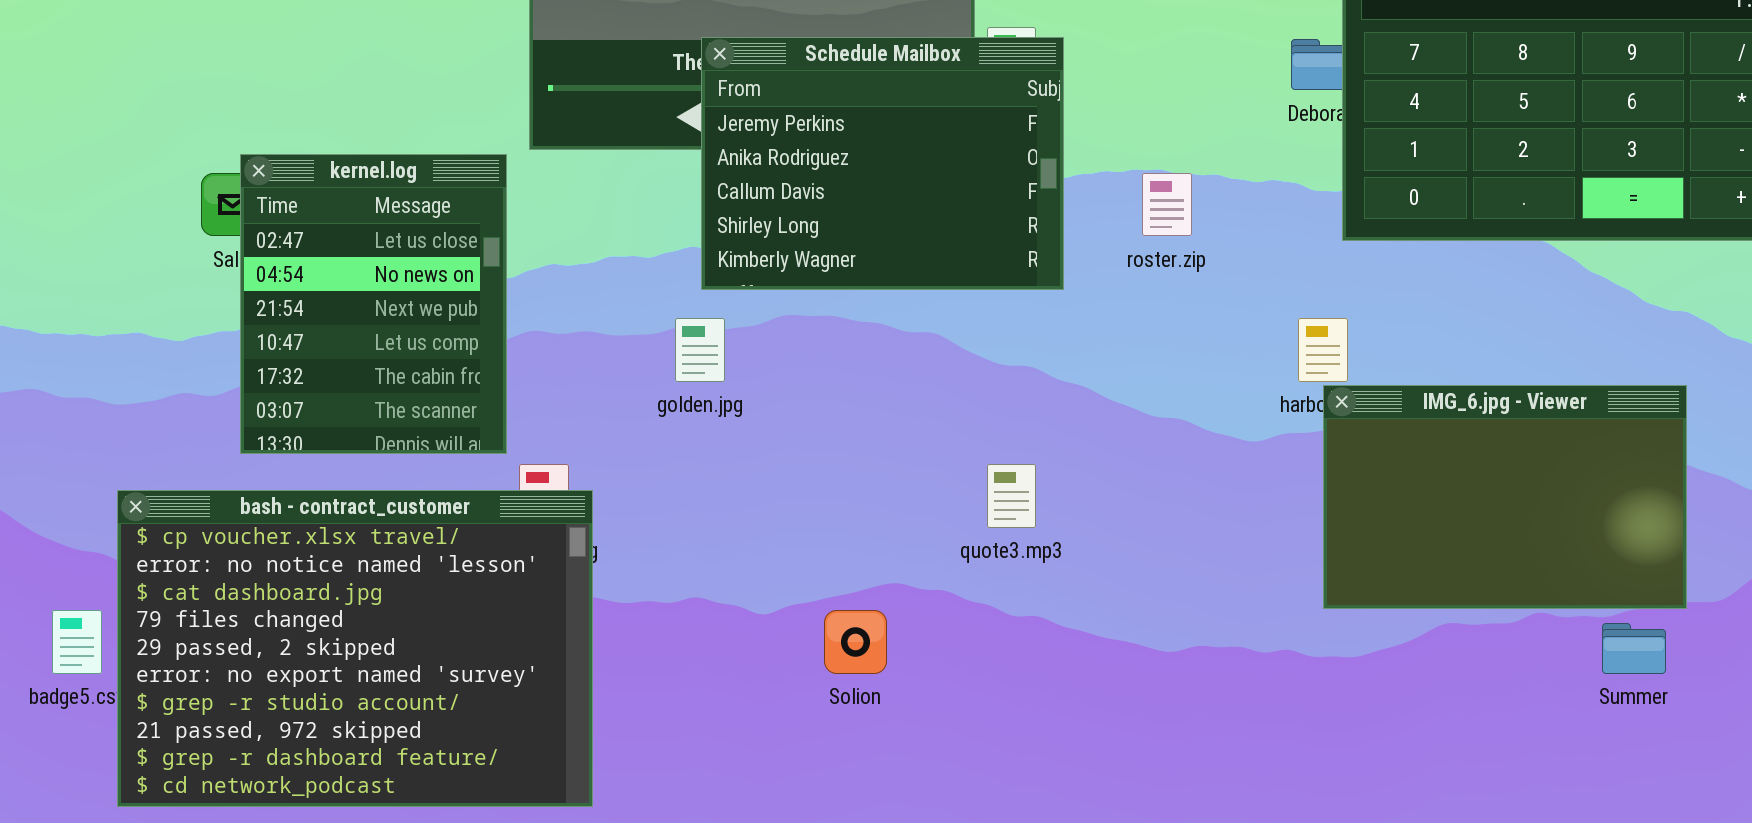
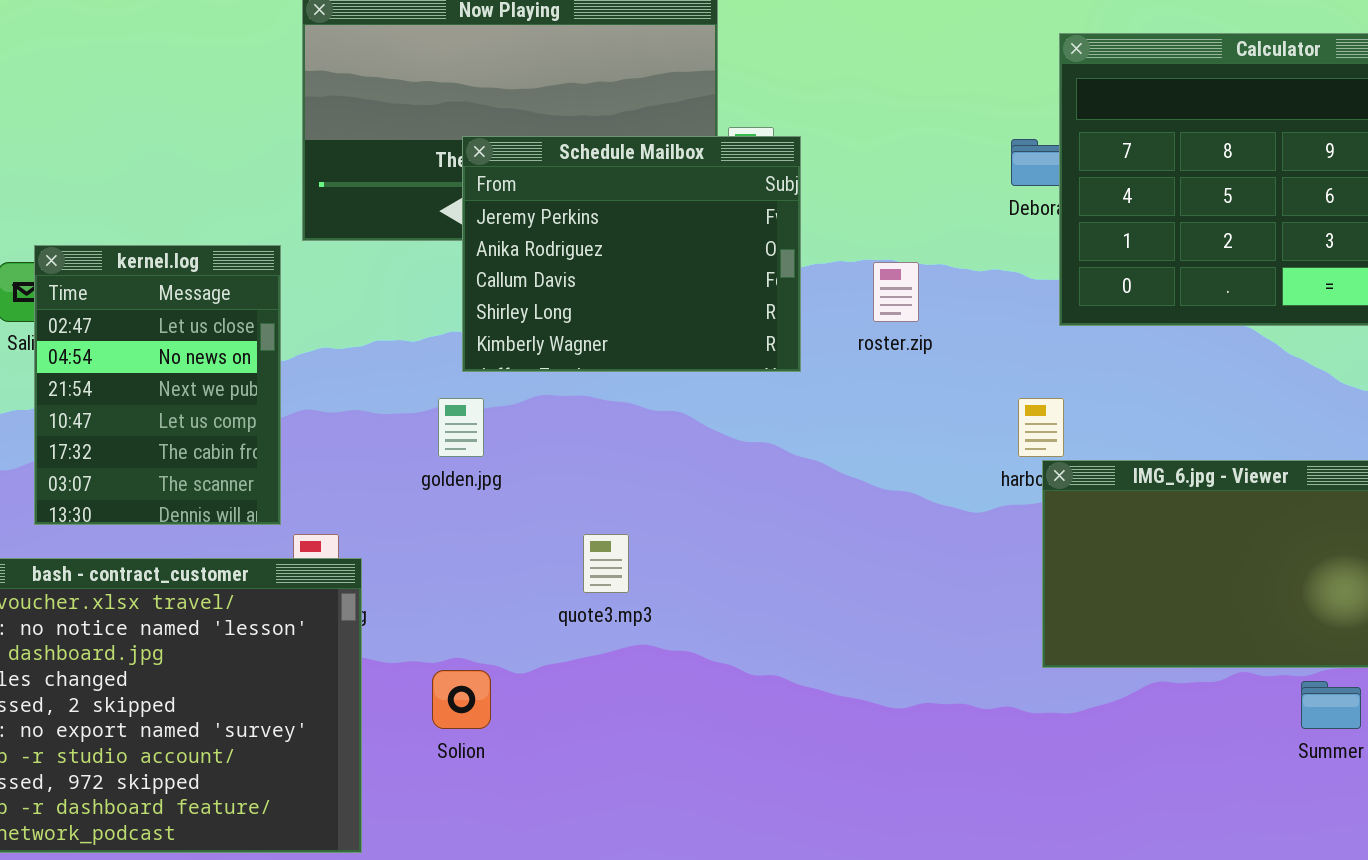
quote3.mp3: [987,464,1036,528] -> [583,534,629,593], moved
Solion: [824,610,887,674] -> [432,670,491,729], moved

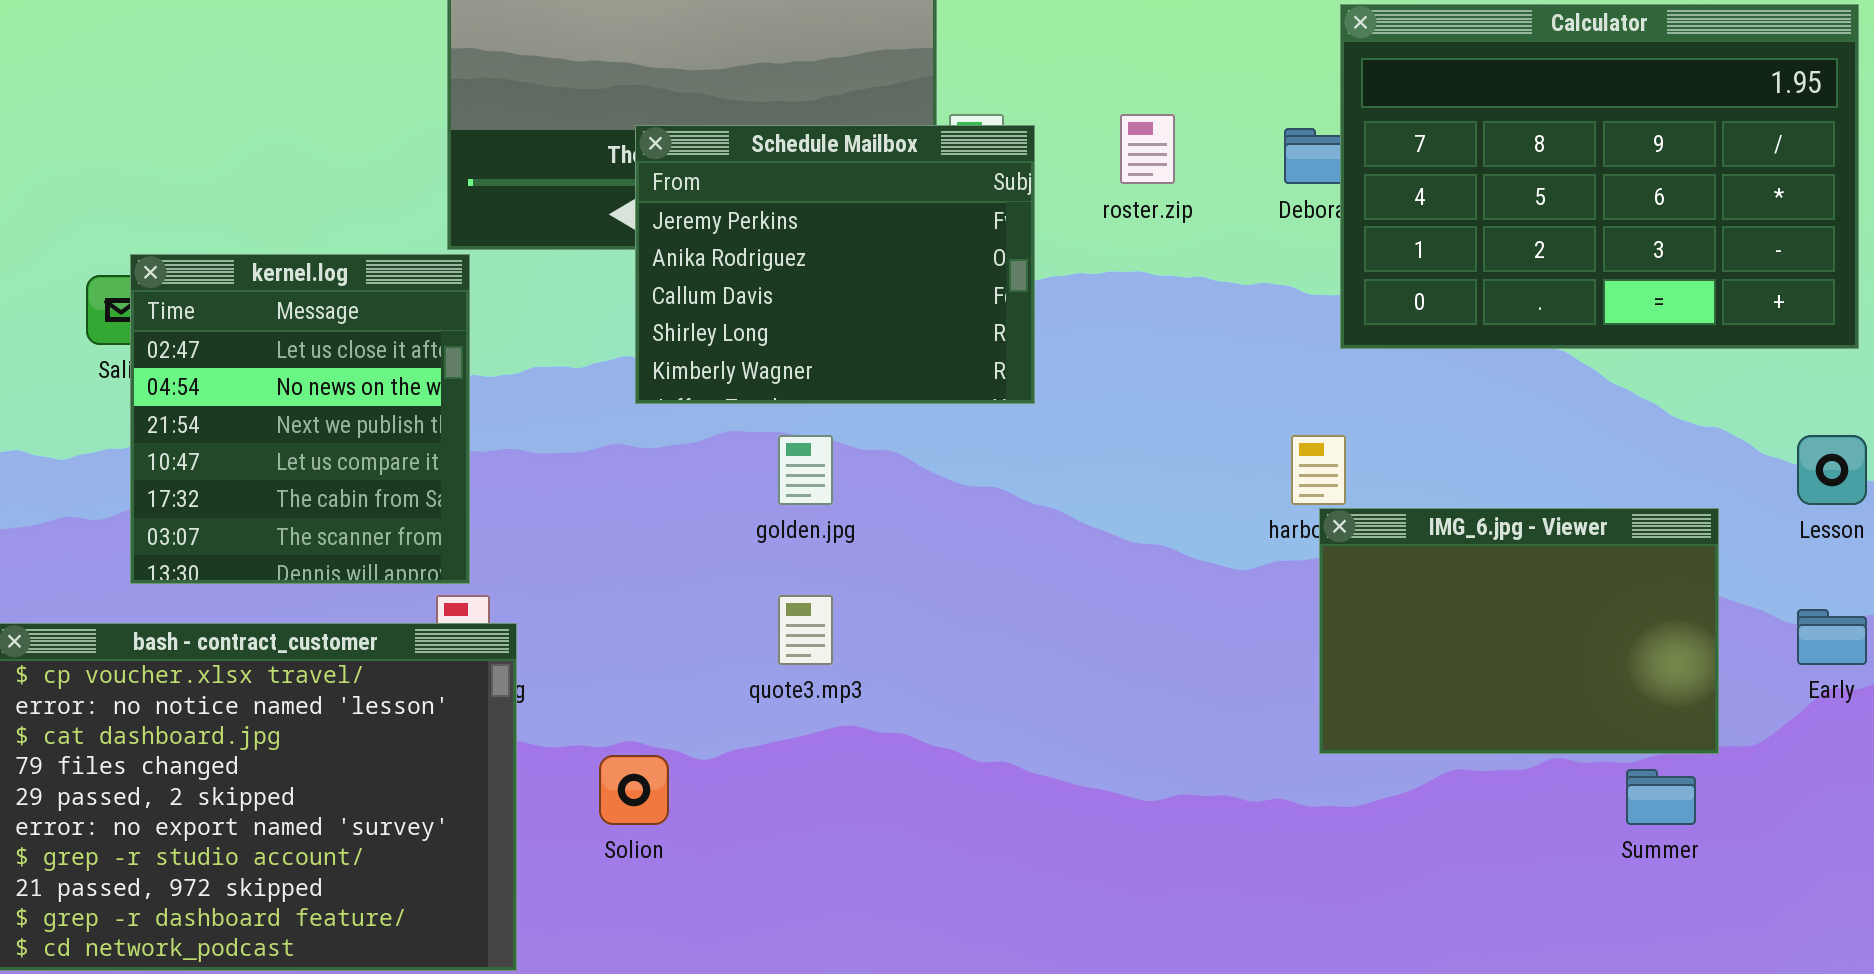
kernel.log: [34,245,281,525] -> [130,254,470,584], resized
roster.zip: [873,262,919,322] -> [1120,114,1175,184], moved
golden.jpg: [438,398,484,457] -> [778,435,833,505], moved

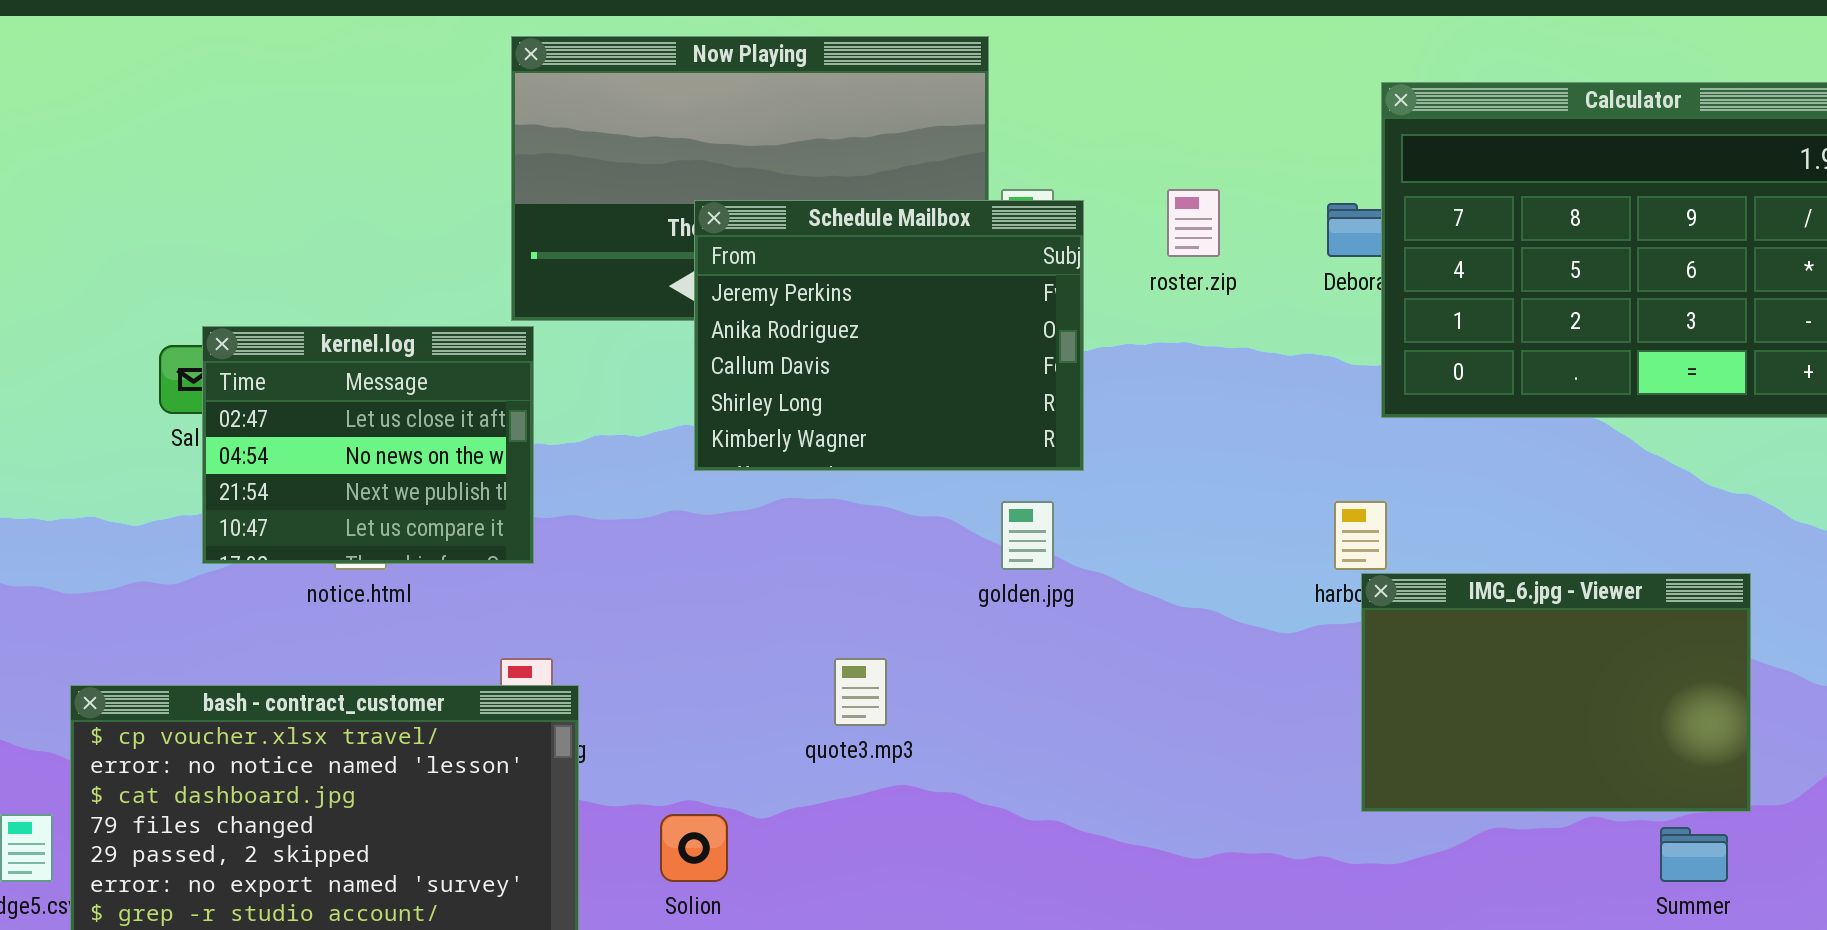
kernel.log: [130,254,470,584] -> [202,326,534,564], resized
golden.jpg: [778,435,833,505] -> [1001,501,1054,570], moved

